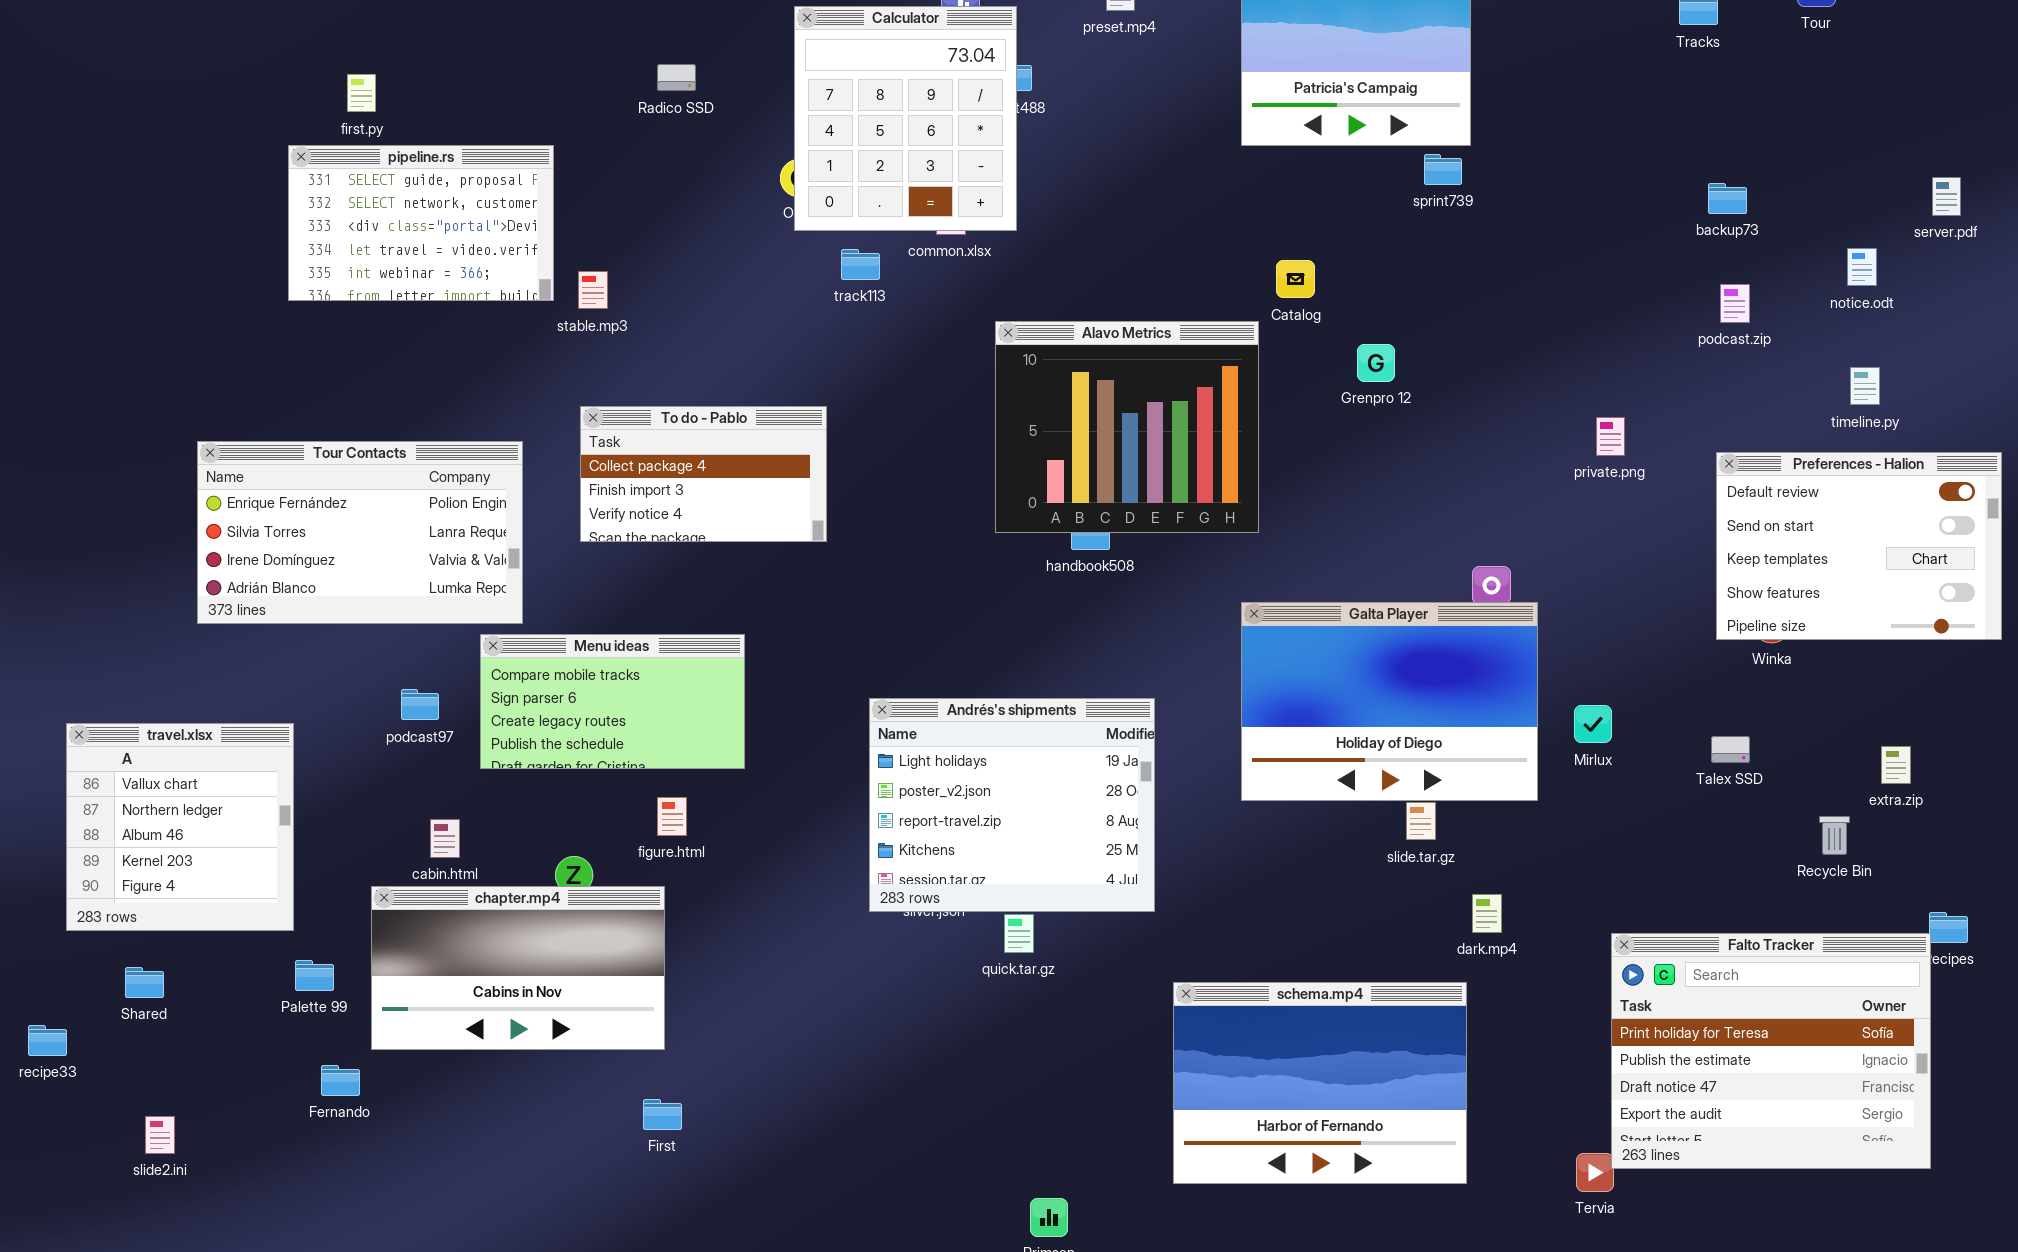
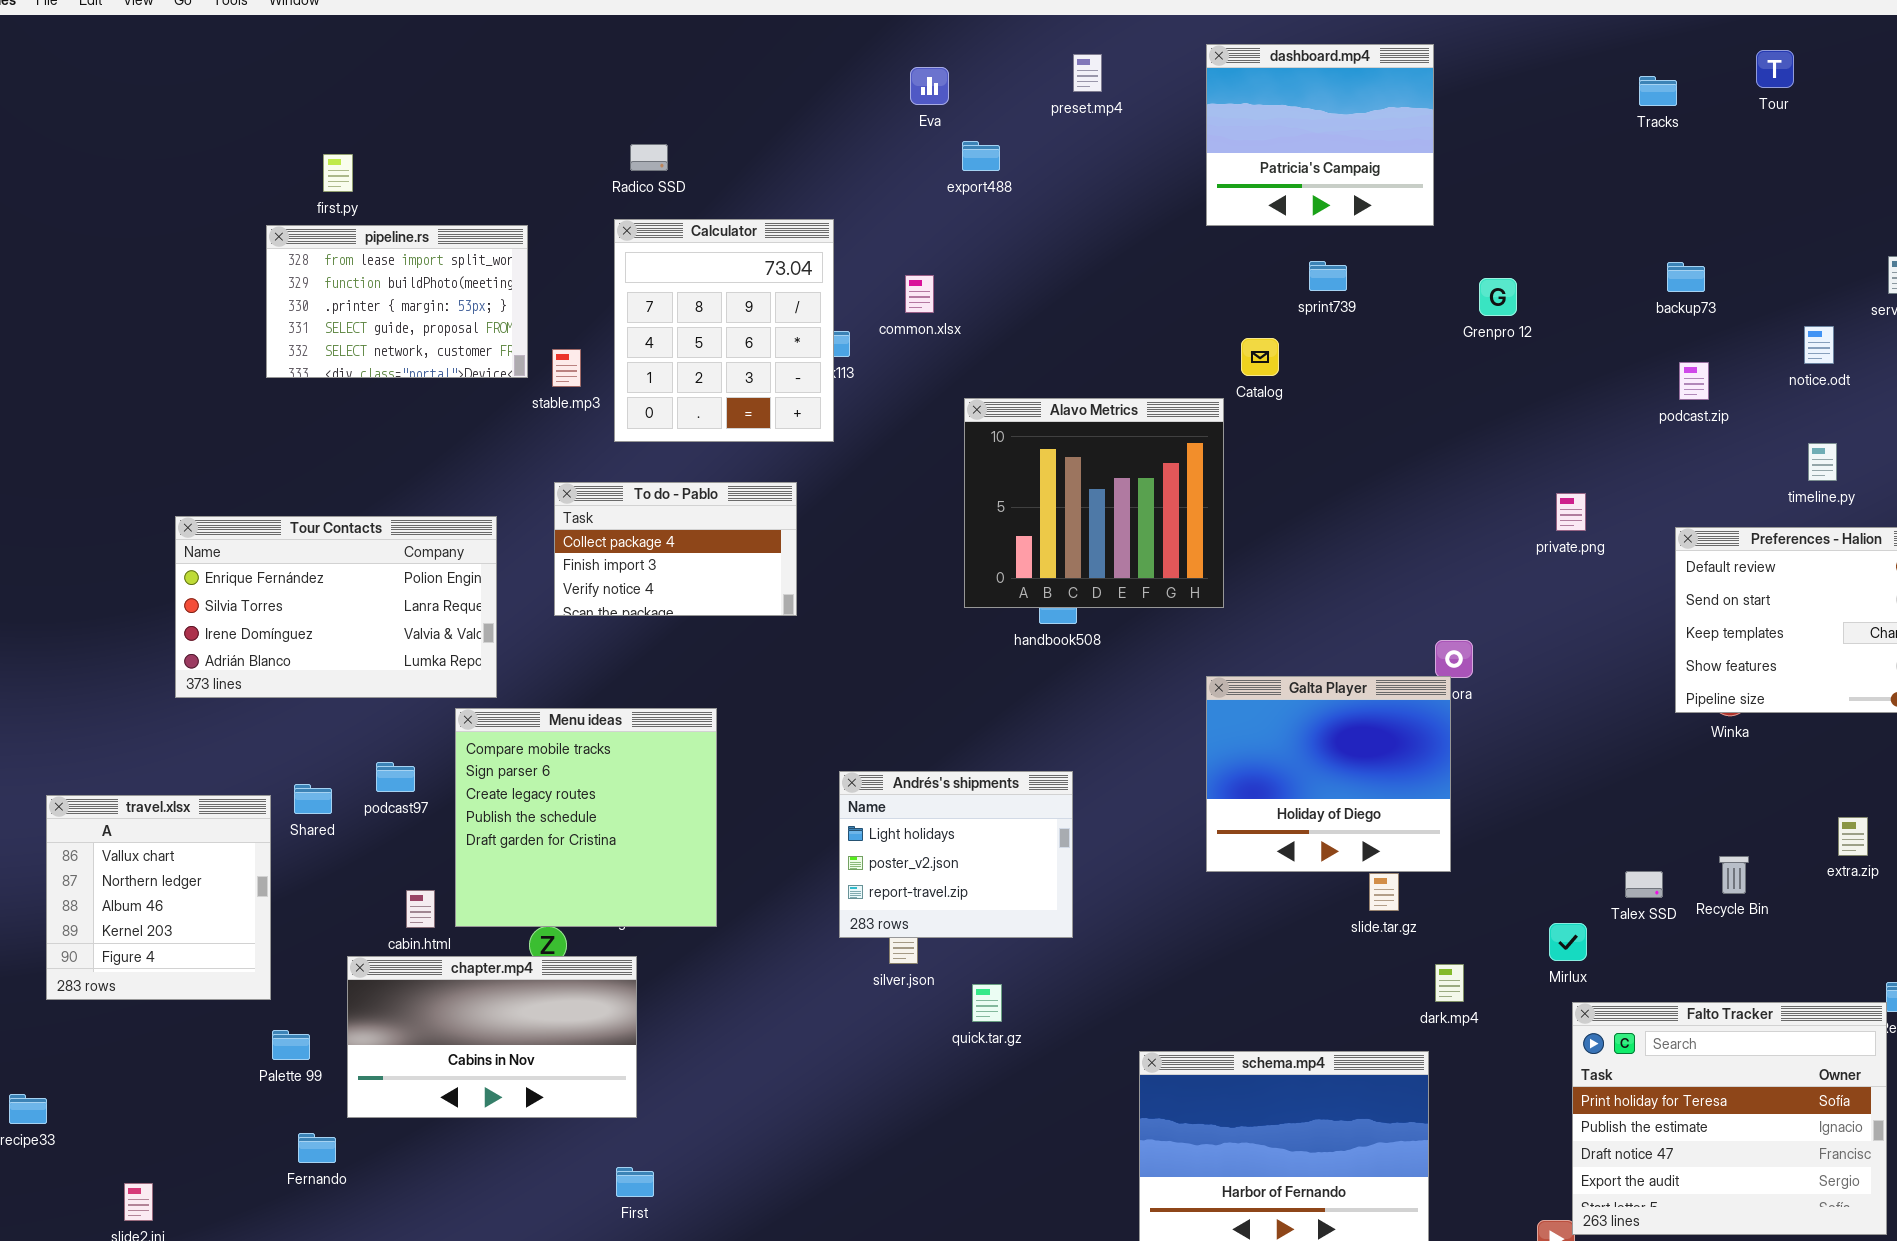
Calculator: [794,6,1017,231] -> [614,219,834,442], moved
pipeline.rs: [288,145,554,301] -> [266,225,528,378], scrolled up 3 rows
sprint739: [1424,154,1462,185] -> [1309,261,1347,291], moved
Grenpro 12: [1357,344,1395,382] -> [1479,278,1517,316], moved
Galta Player: [1241,602,1538,801] -> [1206,676,1451,872], resized
Menu ideas: [480,634,745,769] -> [455,708,717,927], resized
Andrés's shipments: [869,698,1155,912] -> [839,771,1073,938], resized
Mirlux: [1574,705,1612,743] -> [1549,923,1587,961], moved
Talex SSD: [1711,736,1750,763] -> [1625,871,1663,898], moved
Recycle Bin: [1819,816,1850,855] -> [1719,856,1749,894], moved
Shared: [125,967,164,998] -> [294,784,332,814], moved

